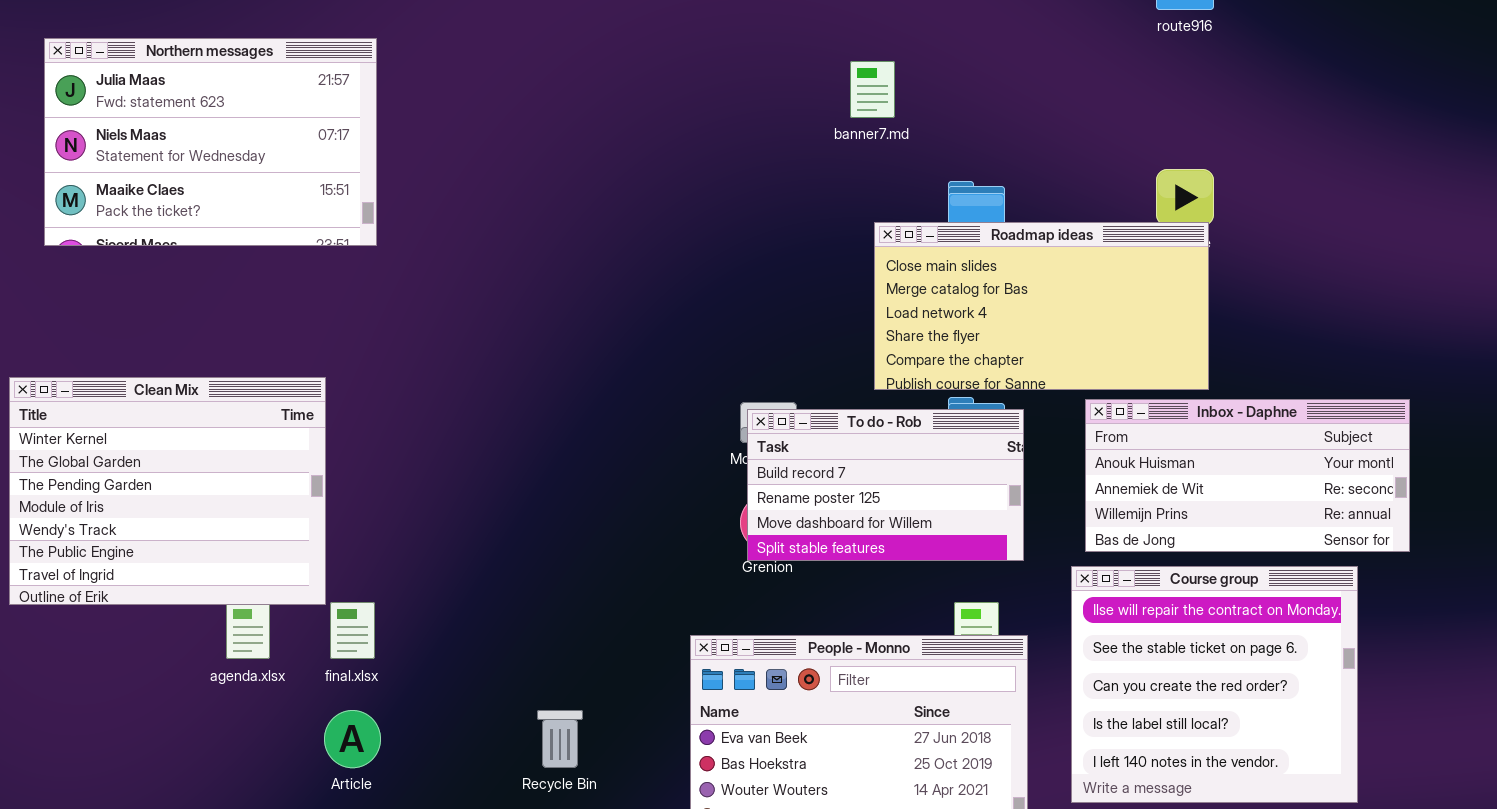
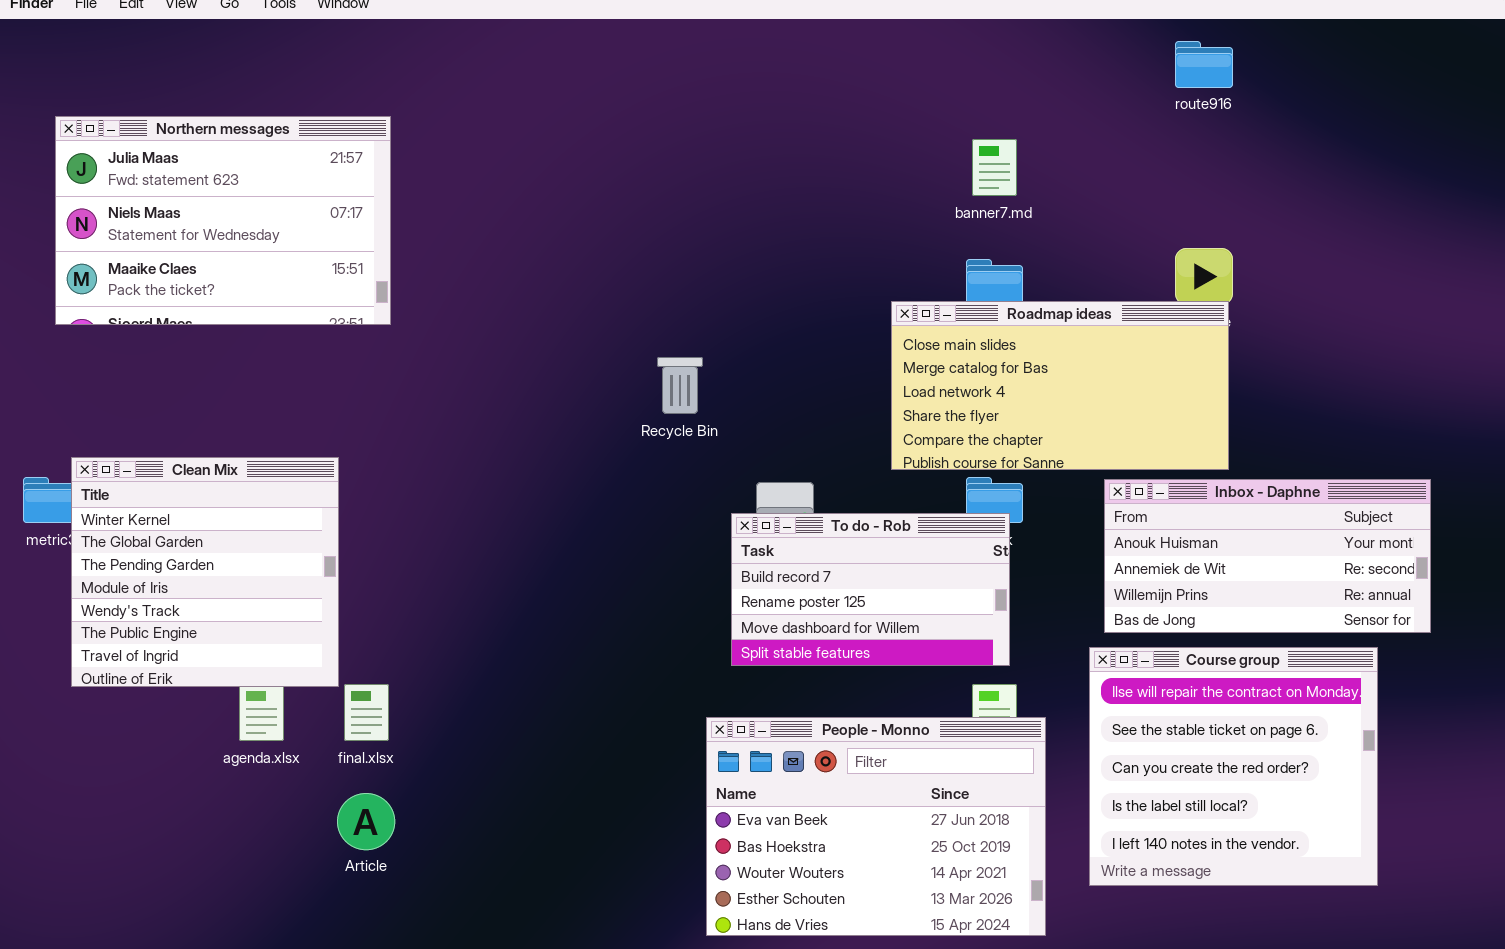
banner7.md: [850,61,895,118] -> [972,139,1017,196], moved
Clean Mix: [9,377,326,605] -> [71,457,339,687], resized
To do - Rob: [747,409,1024,561] -> [731,513,1010,666], moved
Recycle Bin: [537,710,583,768] -> [657,357,703,414], moved

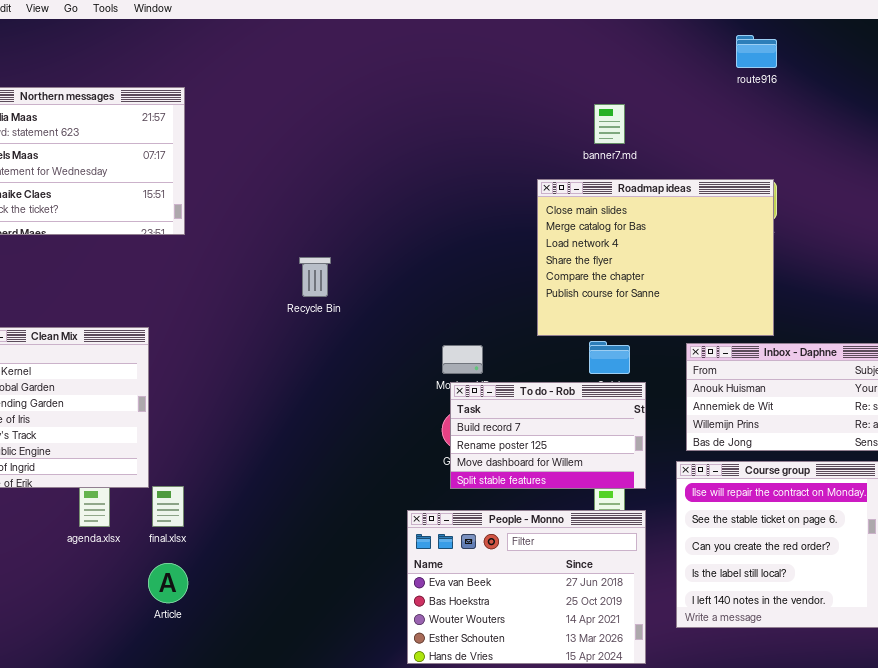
Roadmap ideas: [891,301,1229,470] -> [537,179,774,336], resized
Recycle Bin: [657,357,703,414] -> [299,257,331,297], moved
To do - Rob: [731,513,1010,666] -> [450,382,646,489], moved

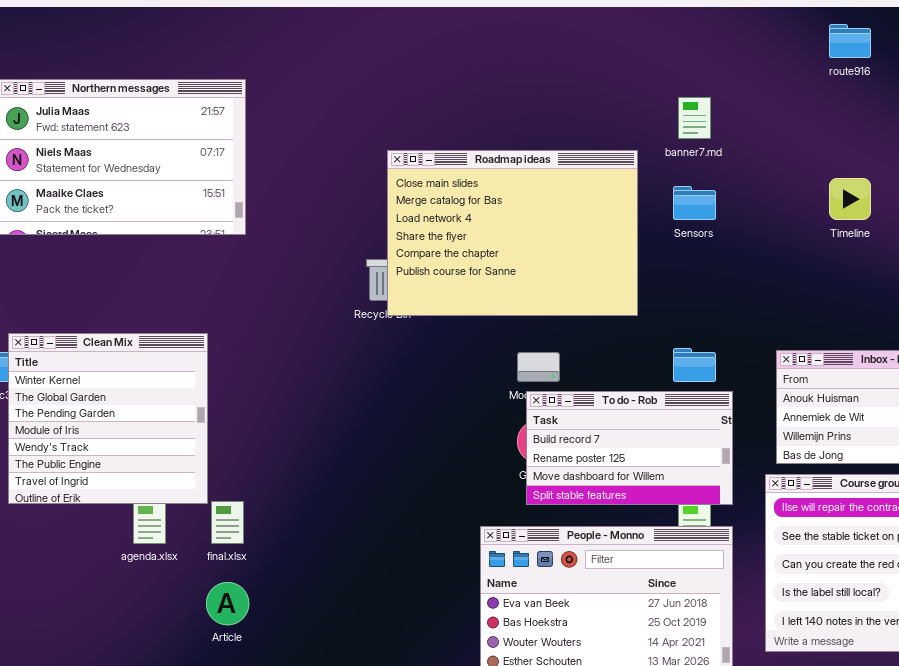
Roadmap ideas: [537,179,774,336] -> [387,150,638,316], moved

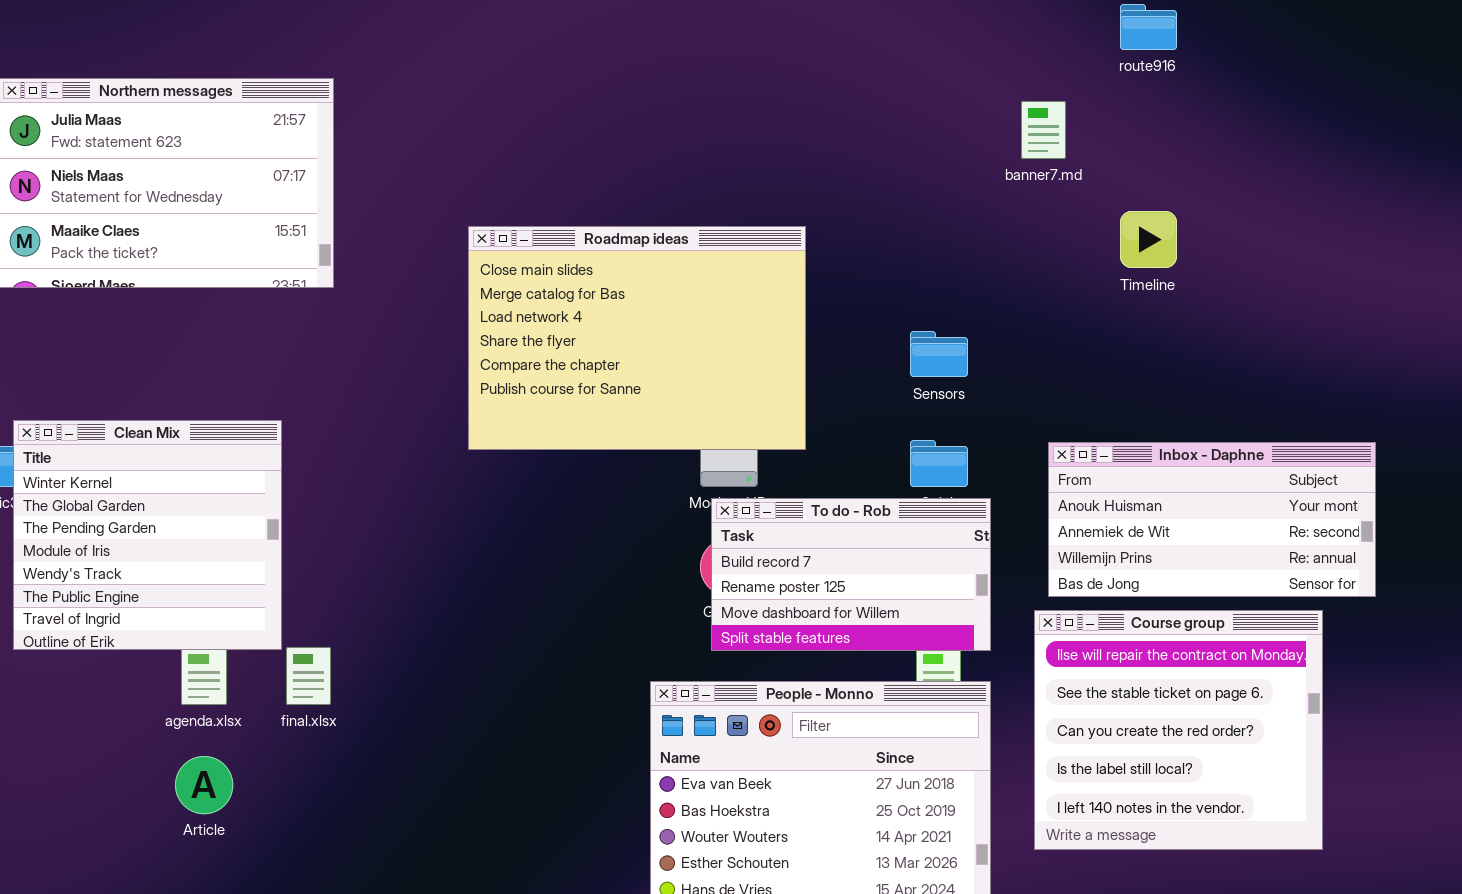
banner7.md: [678,97,711,139] -> [1021,101,1066,159], moved
Roadmap ideas: [387,150,638,316] -> [468,226,806,450], moved
Sensors: [673,186,716,220] -> [910,331,968,377], moved
Article: [206,582,249,625] -> [175,756,233,814], moved

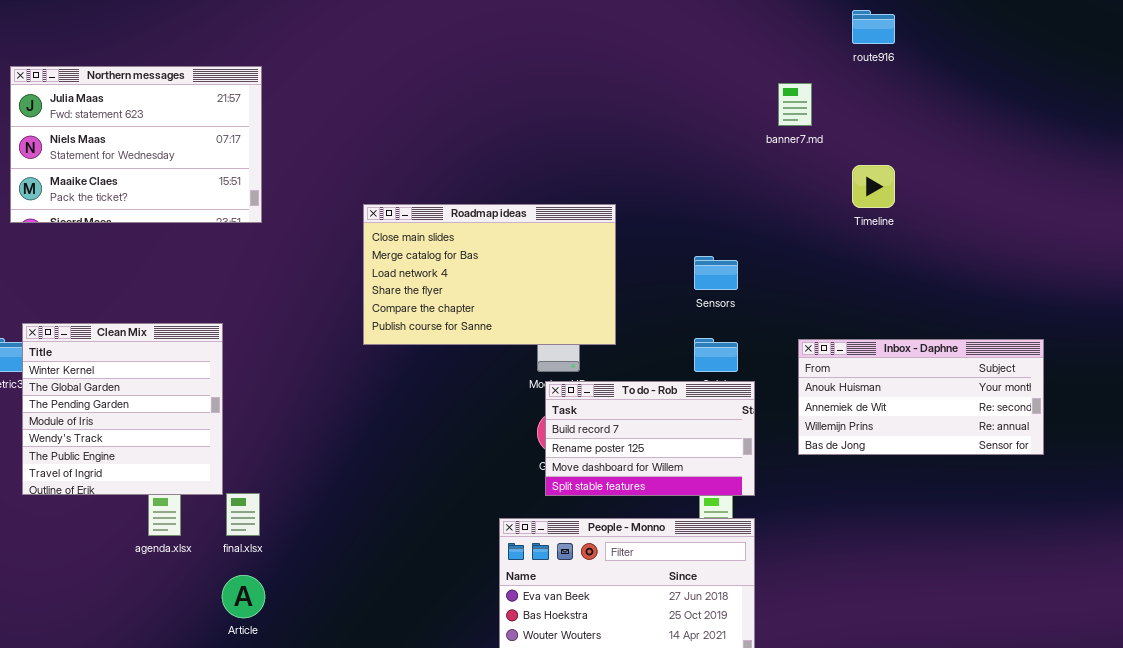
Roadmap ideas: [468,226,806,450] -> [363,204,616,345], resized
Course group: [1034,610,1323,850] -> none, closed
Article: [175,756,233,814] -> [222,575,265,618], moved

